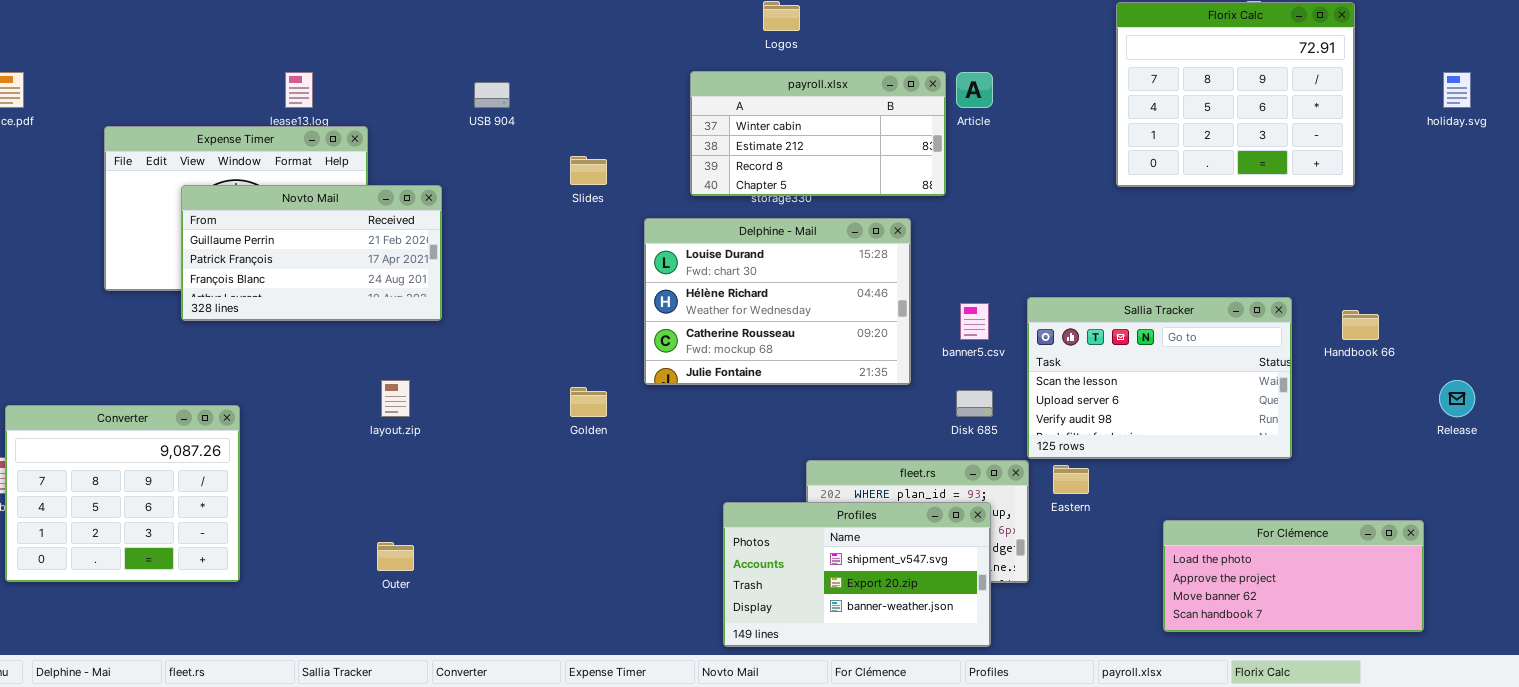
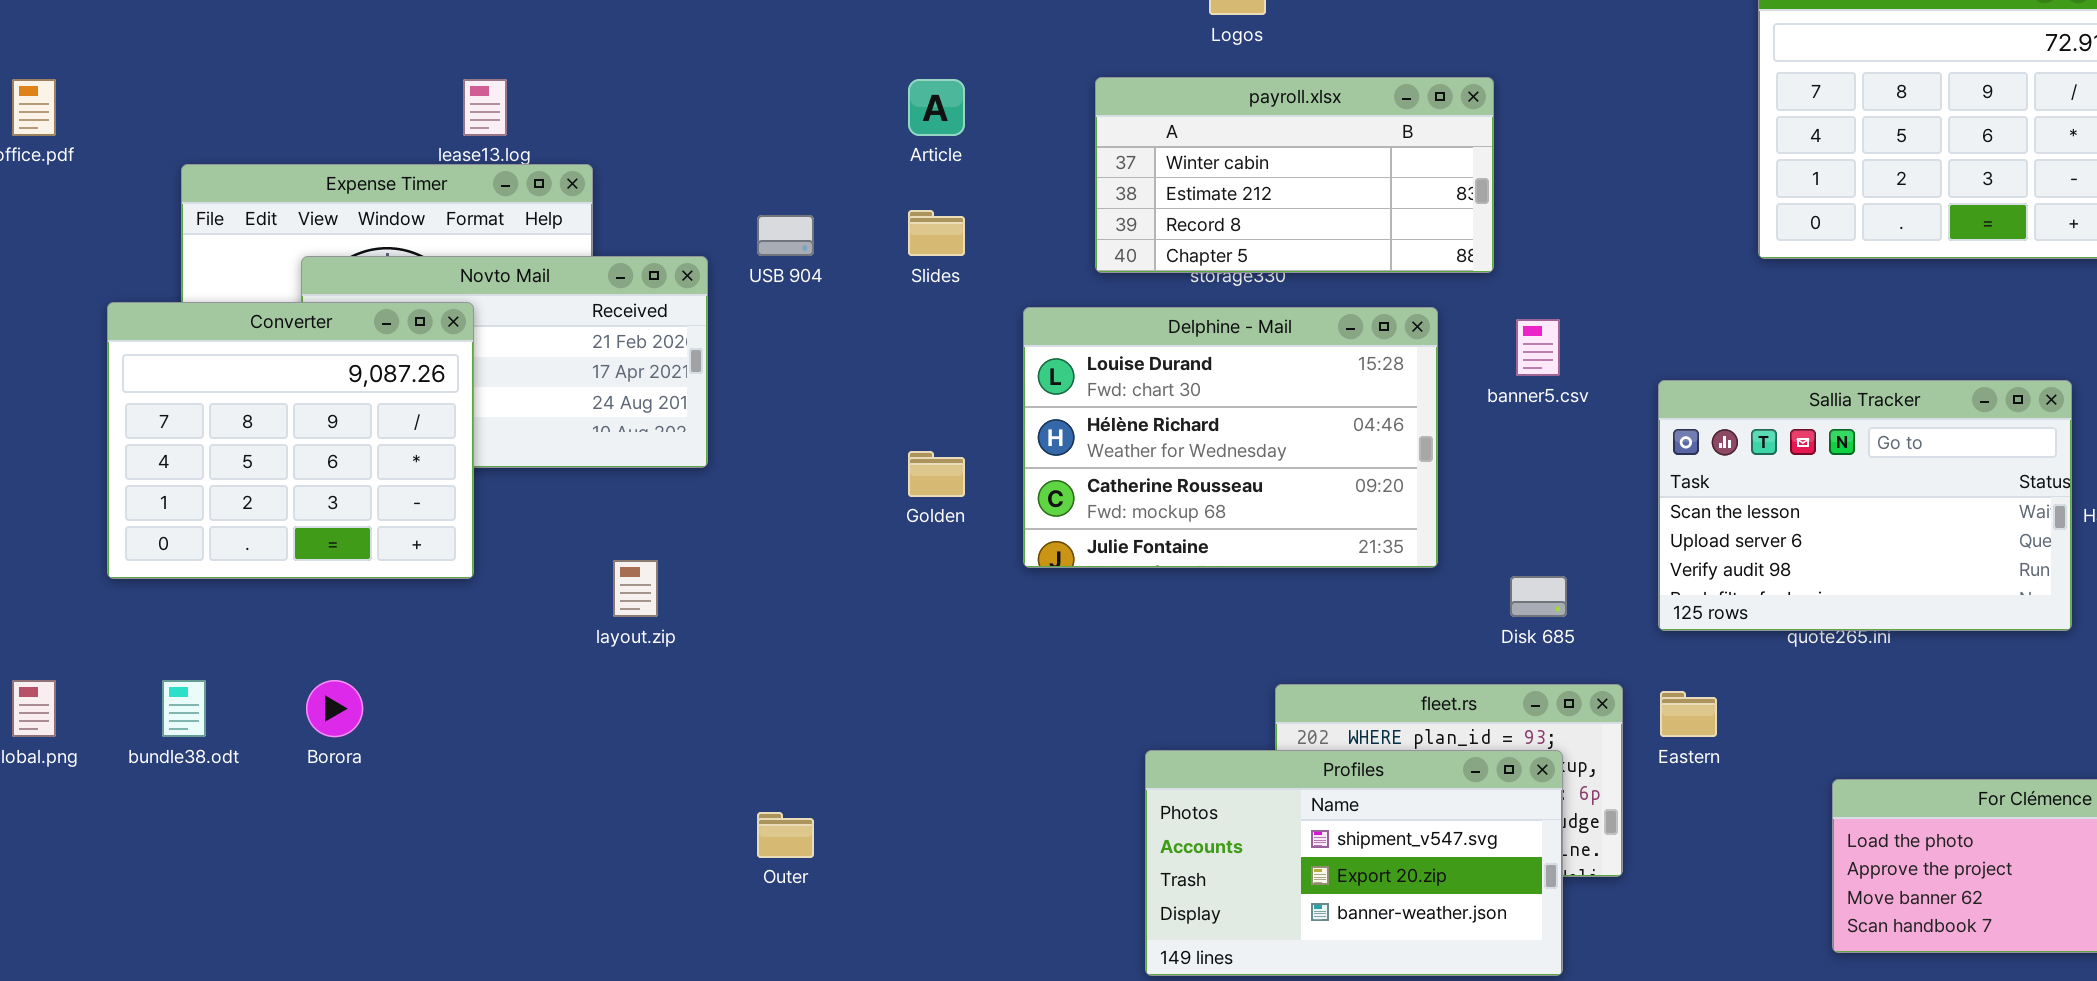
Article: [956,72,993,108] -> [908,79,965,136], moved
USB 904: [474,82,510,108] -> [757,215,814,256], moved
Sallia Tracker: [1027,297,1292,459] -> [1658,380,2072,631], moved
banner5.csv: [960,303,989,340] -> [1516,319,1560,376], moved
Golden: [570,387,607,417] -> [908,451,965,497], moved
Converter: [5,405,240,582] -> [107,302,474,579], moved
Outer: [377,542,414,571] -> [757,812,814,858], moved

